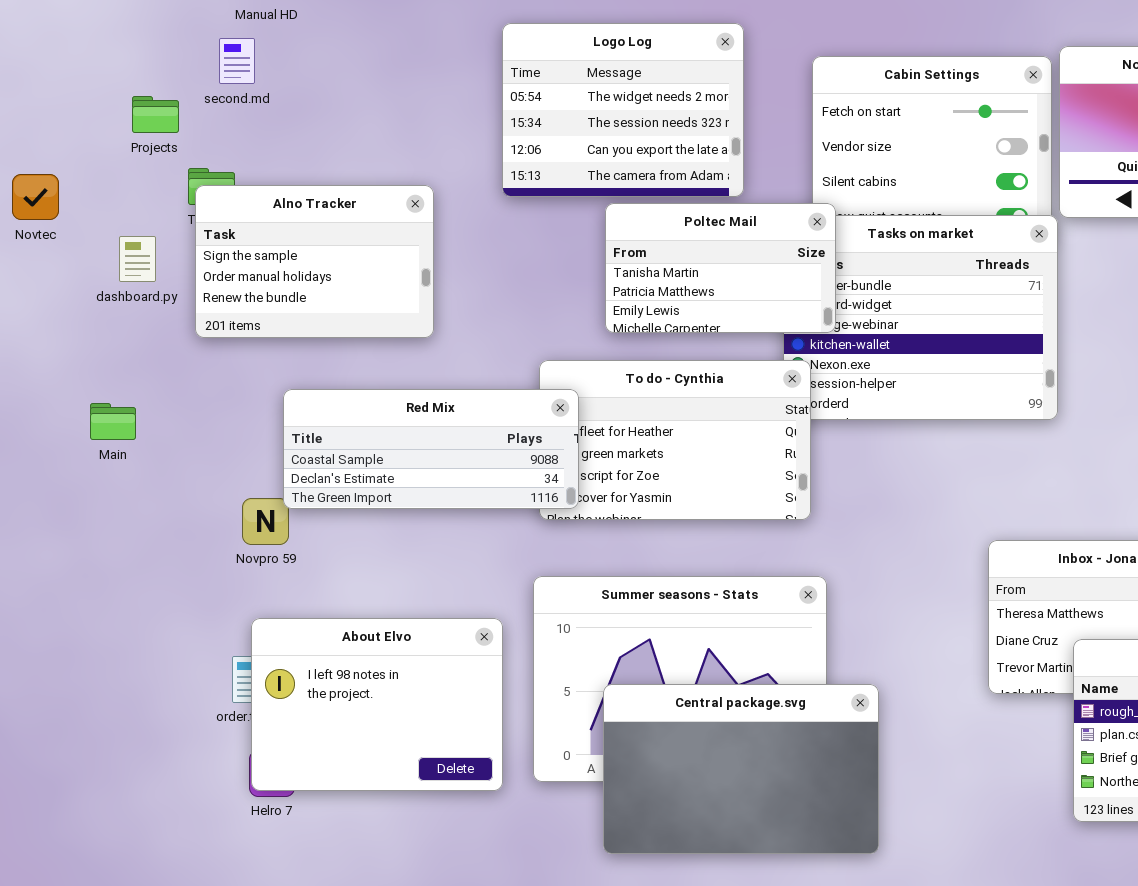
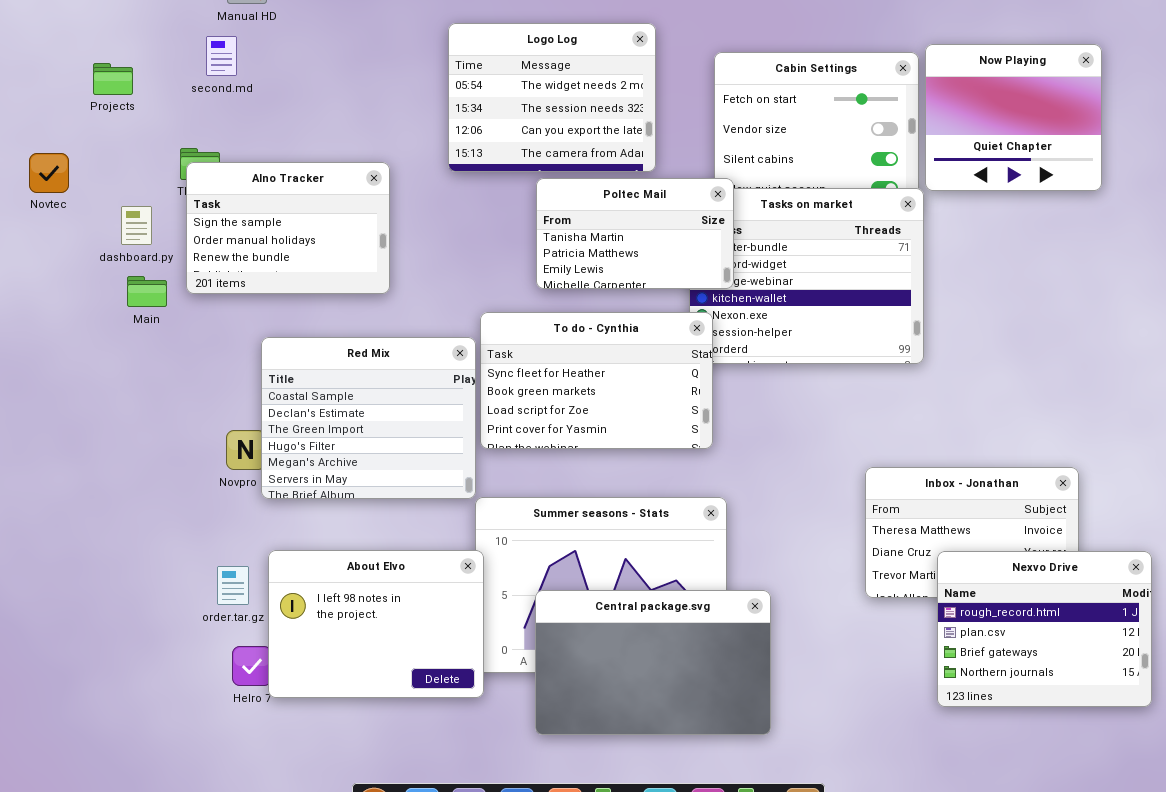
Projects: [132,96,179,133] -> [93,63,133,95], moved
Red Mix: [283,389,579,509] -> [261,337,476,499], resized
Main: [90,403,136,440] -> [127,276,167,307], moved
About Elvo: [251,618,503,791] -> [268,550,484,698], moved

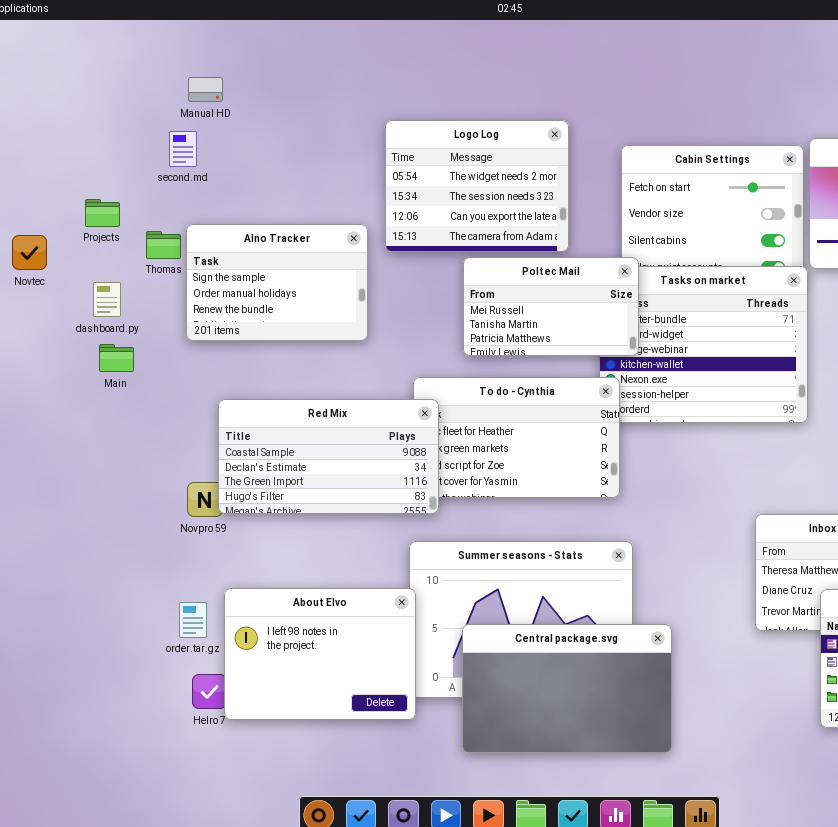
Projects: [93,63,133,95] -> [85,199,120,227], moved
Alno Tracker: [186,162,390,294] -> [186,224,368,341], moved
Poltec Mail: [536,178,734,289] -> [463,257,639,356], scrolled up 1 row
Red Mix: [261,337,476,499] -> [218,399,439,514], resized

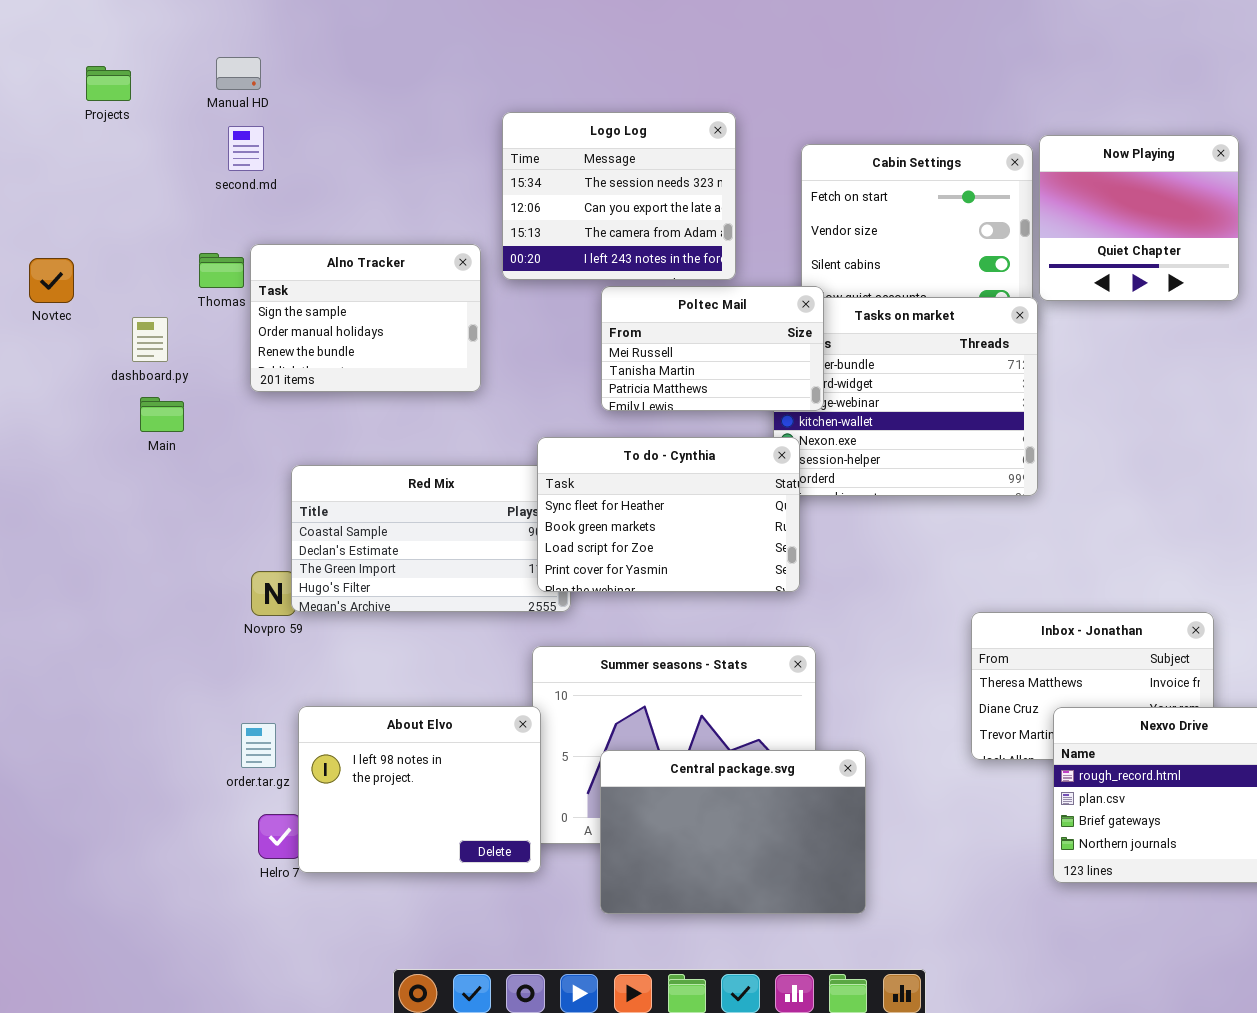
Manual HD: [188,77,223,102] -> [216,57,261,90], moved
Logo Log: [385,120,569,252] -> [502,112,736,280], scrolled down 1 row
Projects: [85,199,120,227] -> [86,66,131,101], moved
To do - Cynthia: [413,377,620,498] -> [537,437,800,592], raised

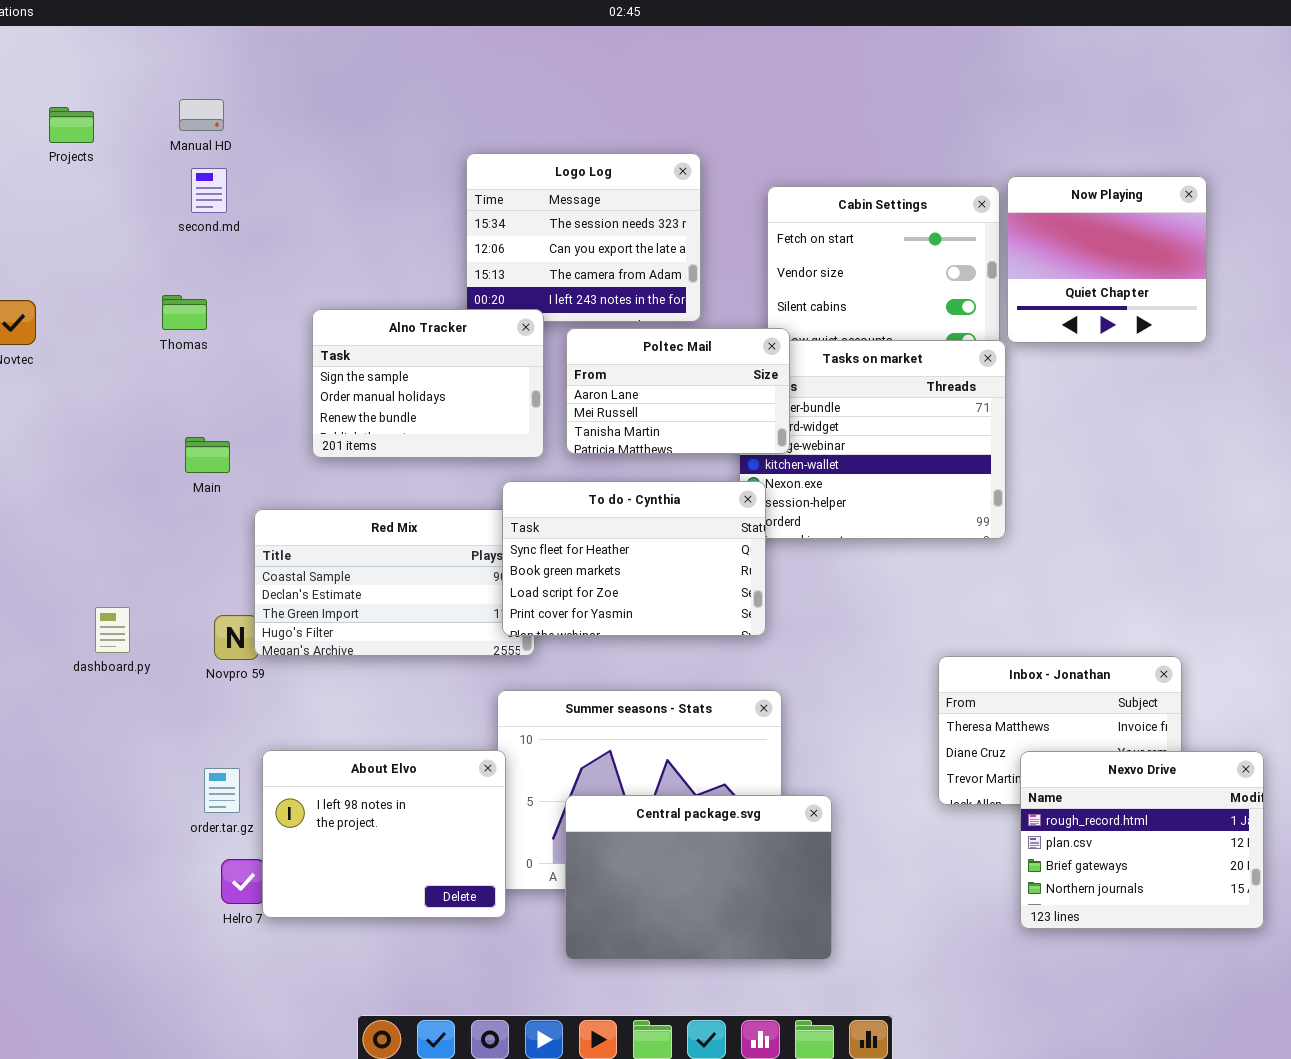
Alno Tracker: [250,244,481,392] -> [312,309,544,458], moved
Poltec Mail: [601,286,824,411] -> [566,328,790,454], scrolled up 1 row
dashboard.py: [132,317,168,362] -> [95,607,130,653], moved
Main: [140,397,184,432] -> [185,437,230,473], moved

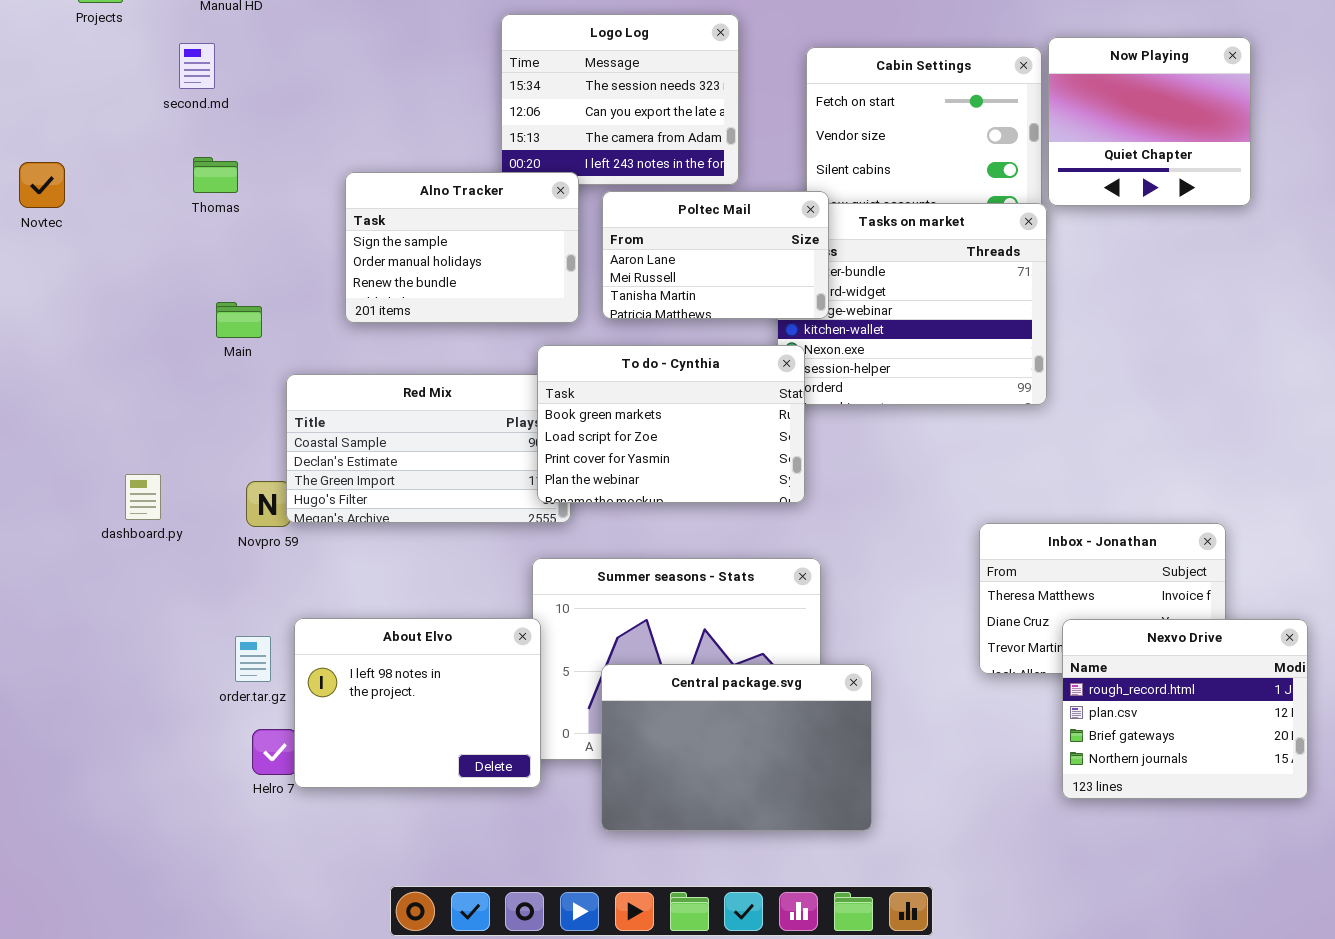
second.md: [191,168,227,213] -> [179,43,215,89], moved
To do - Cynthia: [502,481,766,636] -> [537,345,805,503], scrolled down 1 row

